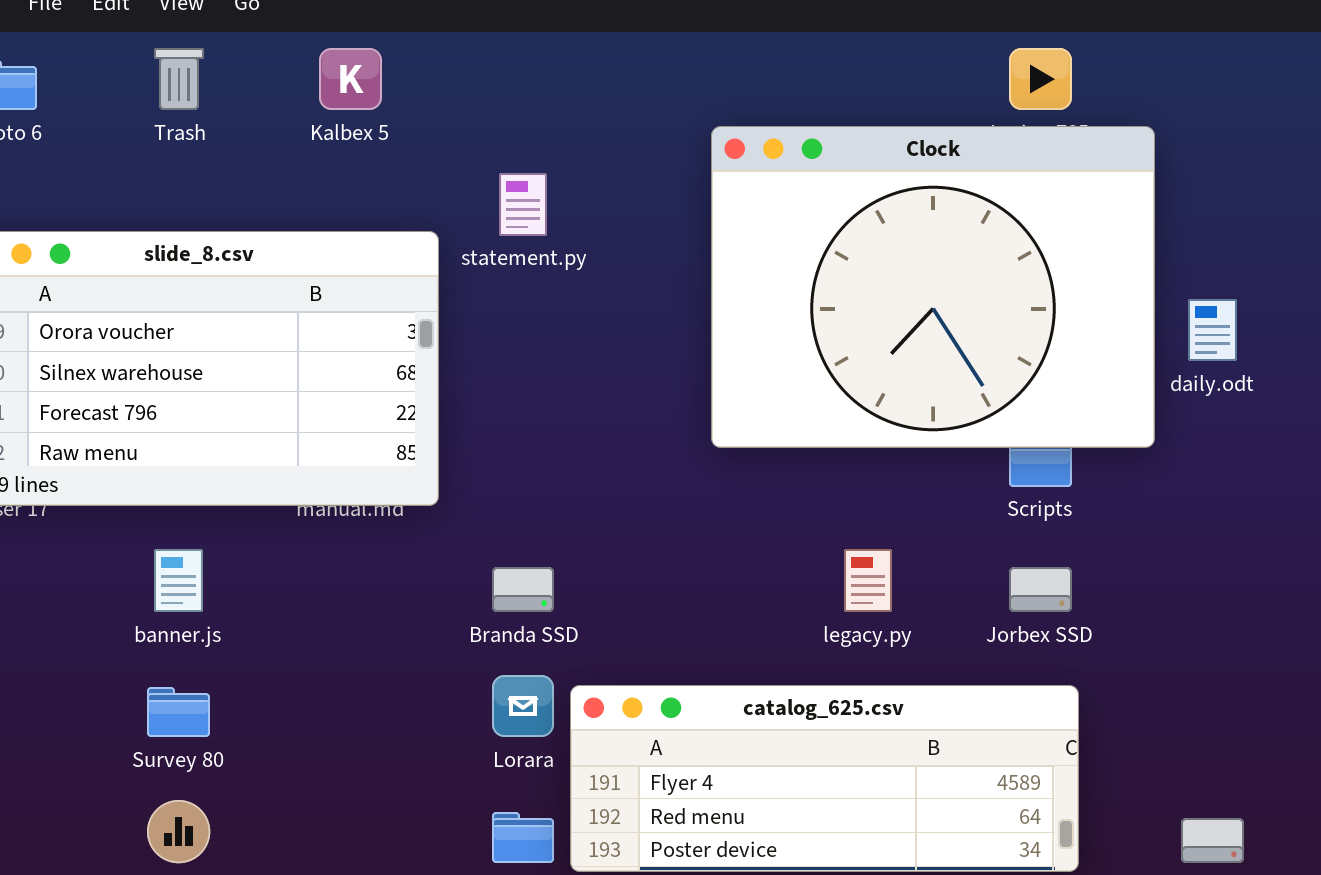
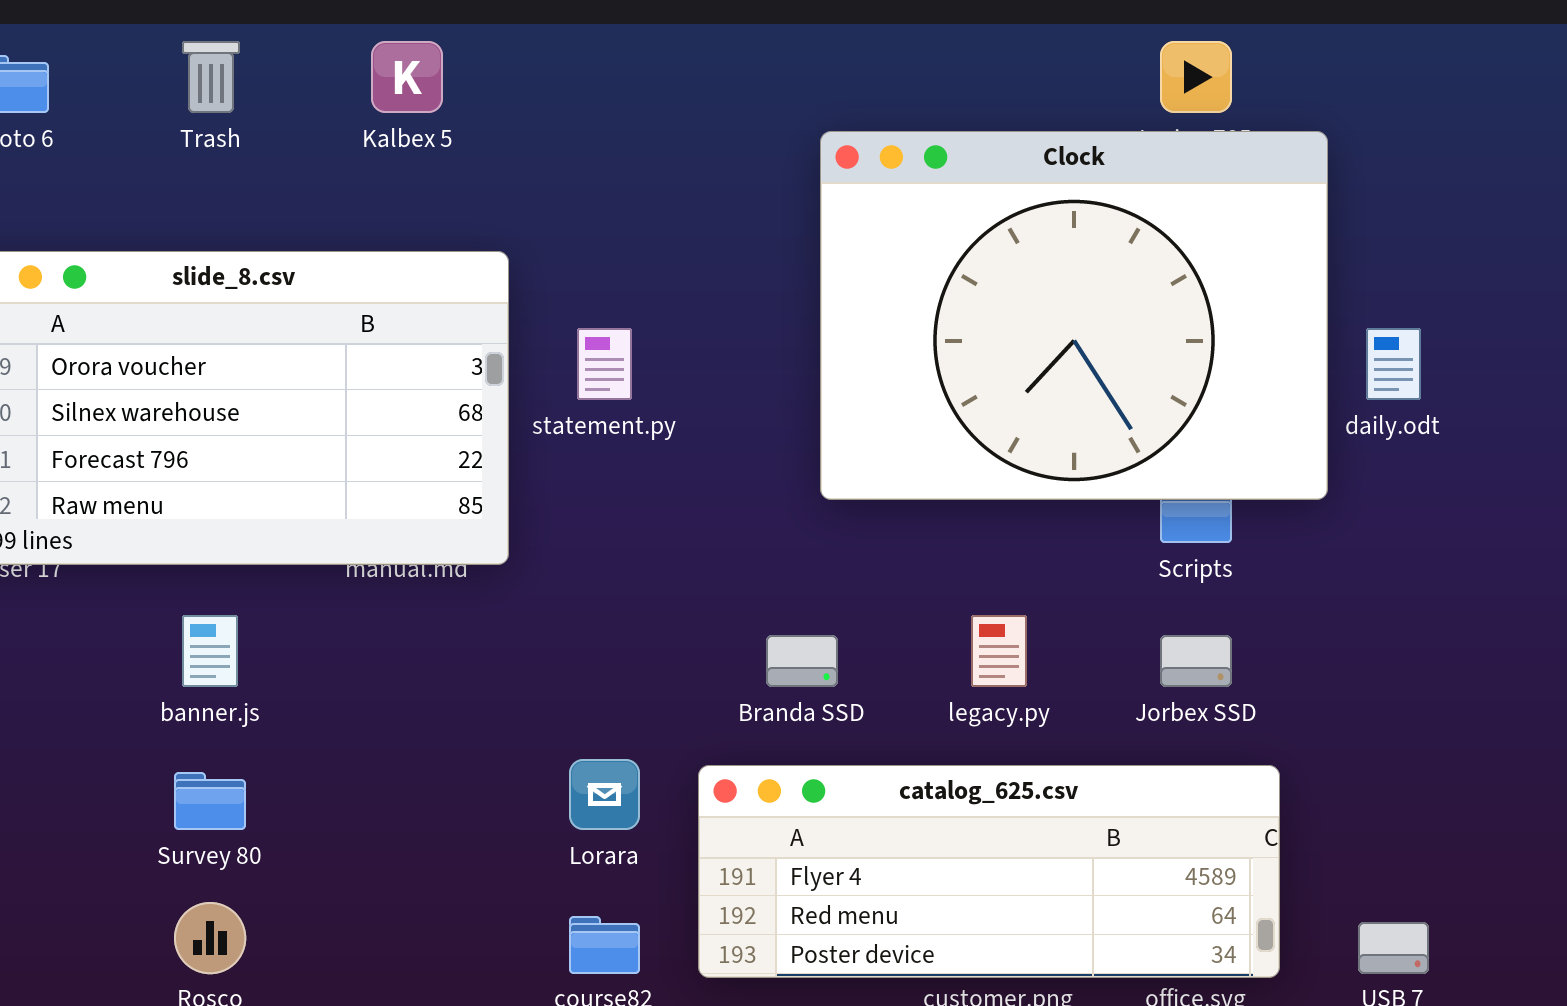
statement.py: [499,173,547,236] -> [577,328,632,400], moved
Branda SSD: [492,567,554,612] -> [766,635,838,687], moved
catalog_625.csv: [570,685,1079,872] -> [698,765,1280,978], moved

